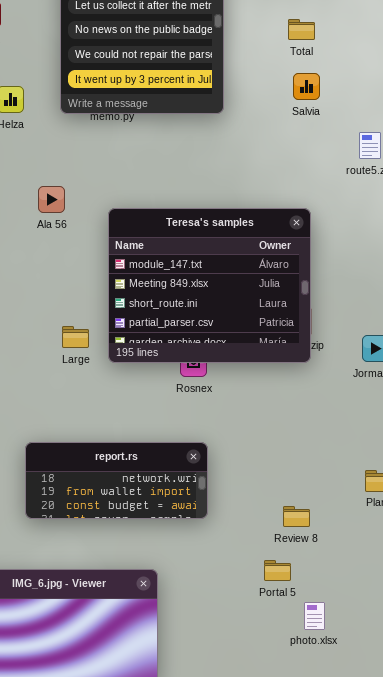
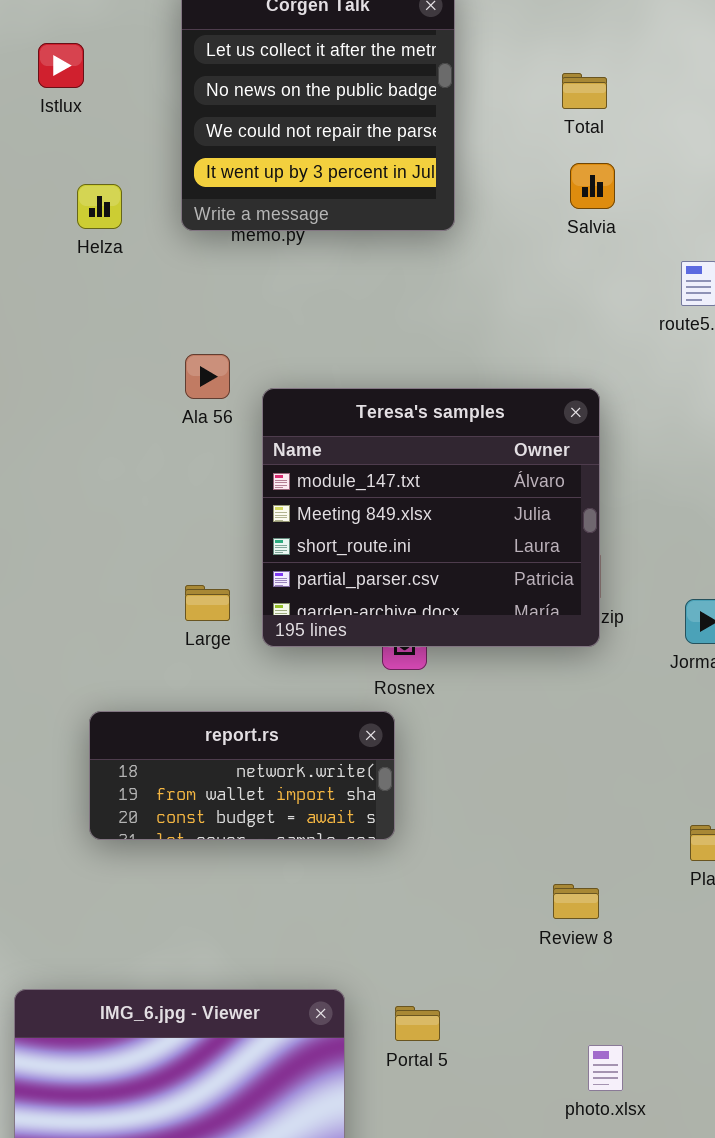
Ala 56: [38,186,65,213] -> [185,354,230,399], moved
report.rs: [25,442,208,519] -> [89,711,395,840], moved
Portal 5: [264,560,291,581] -> [395,1006,440,1041], moved

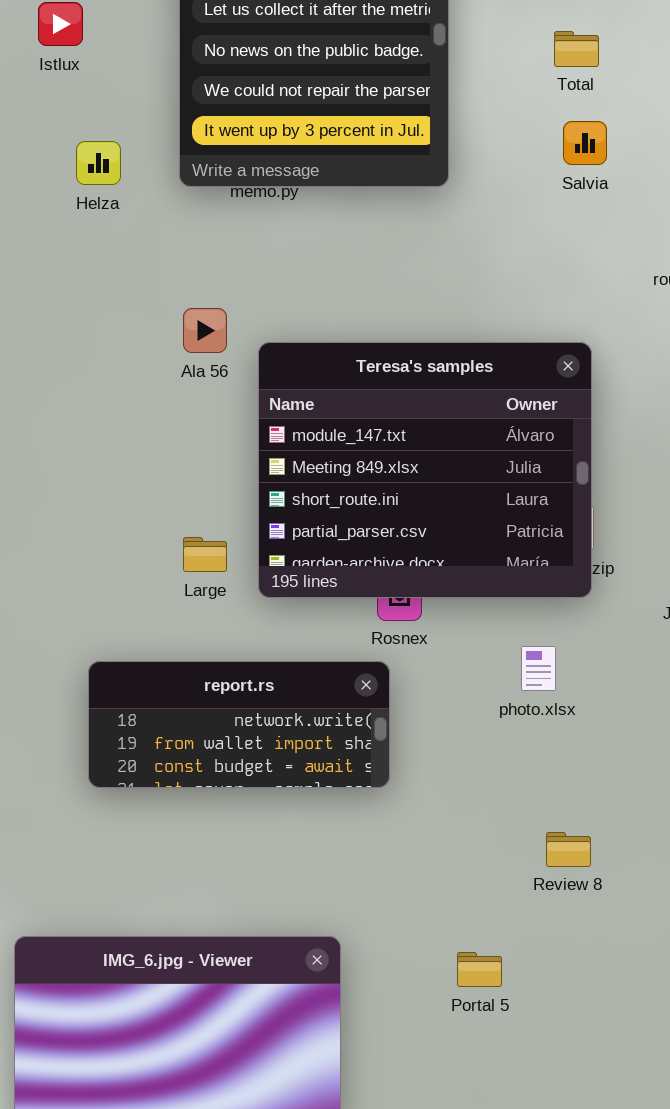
Portal 5: [395,1006,440,1041] -> [457,952,502,987], moved
photo.xlsx: [588,1045,623,1091] -> [521,646,556,691], moved

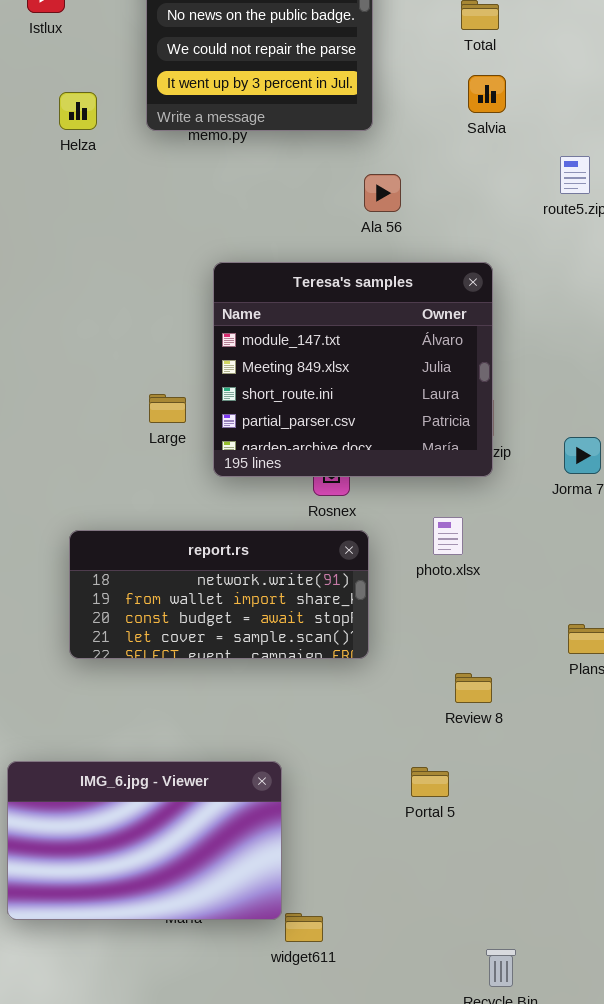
Ala 56: [183,308,227,353] -> [364,174,401,212], moved
Large: [183,537,227,572] -> [149,394,186,423], moved
report.rs: [88,661,390,788] -> [69,530,369,659], resized
Portal 5: [457,952,502,987] -> [411,767,449,797], moved

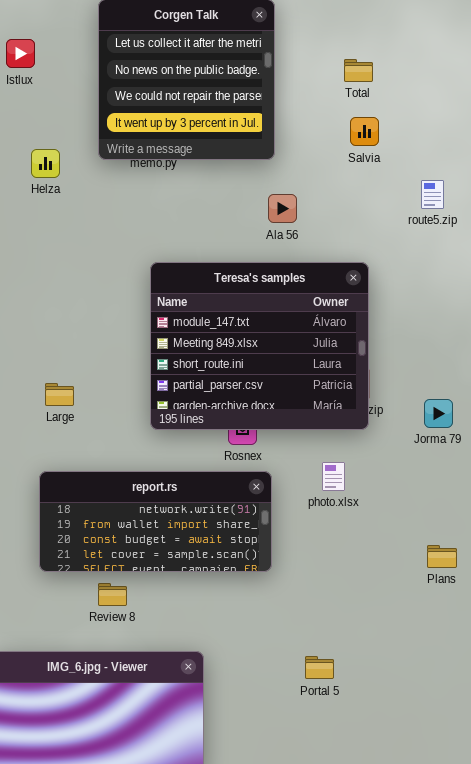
Helza: [59,92,97,130] -> [31,149,60,178], moved
Large: [149,394,186,423] -> [45,383,74,406], moved
Review 8: [455,673,492,703] -> [98,583,127,606], moved

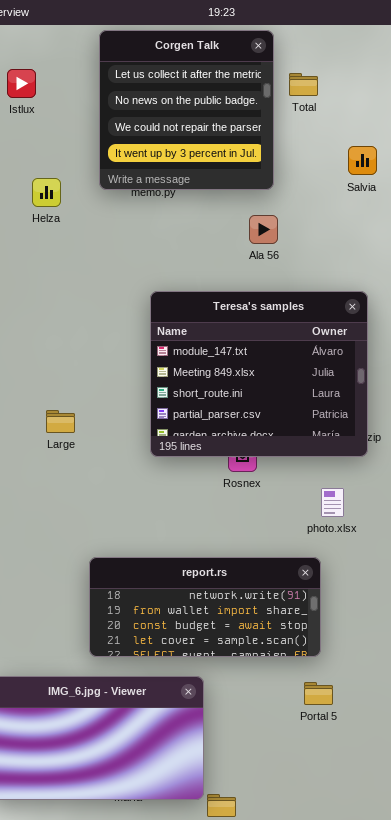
Total: [344,59,373,82] -> [289,73,318,96], moved
Ala 56: [268,194,297,223] -> [249,215,278,244], moved
report.rs: [39,471,272,572] -> [89,557,321,657], moved

